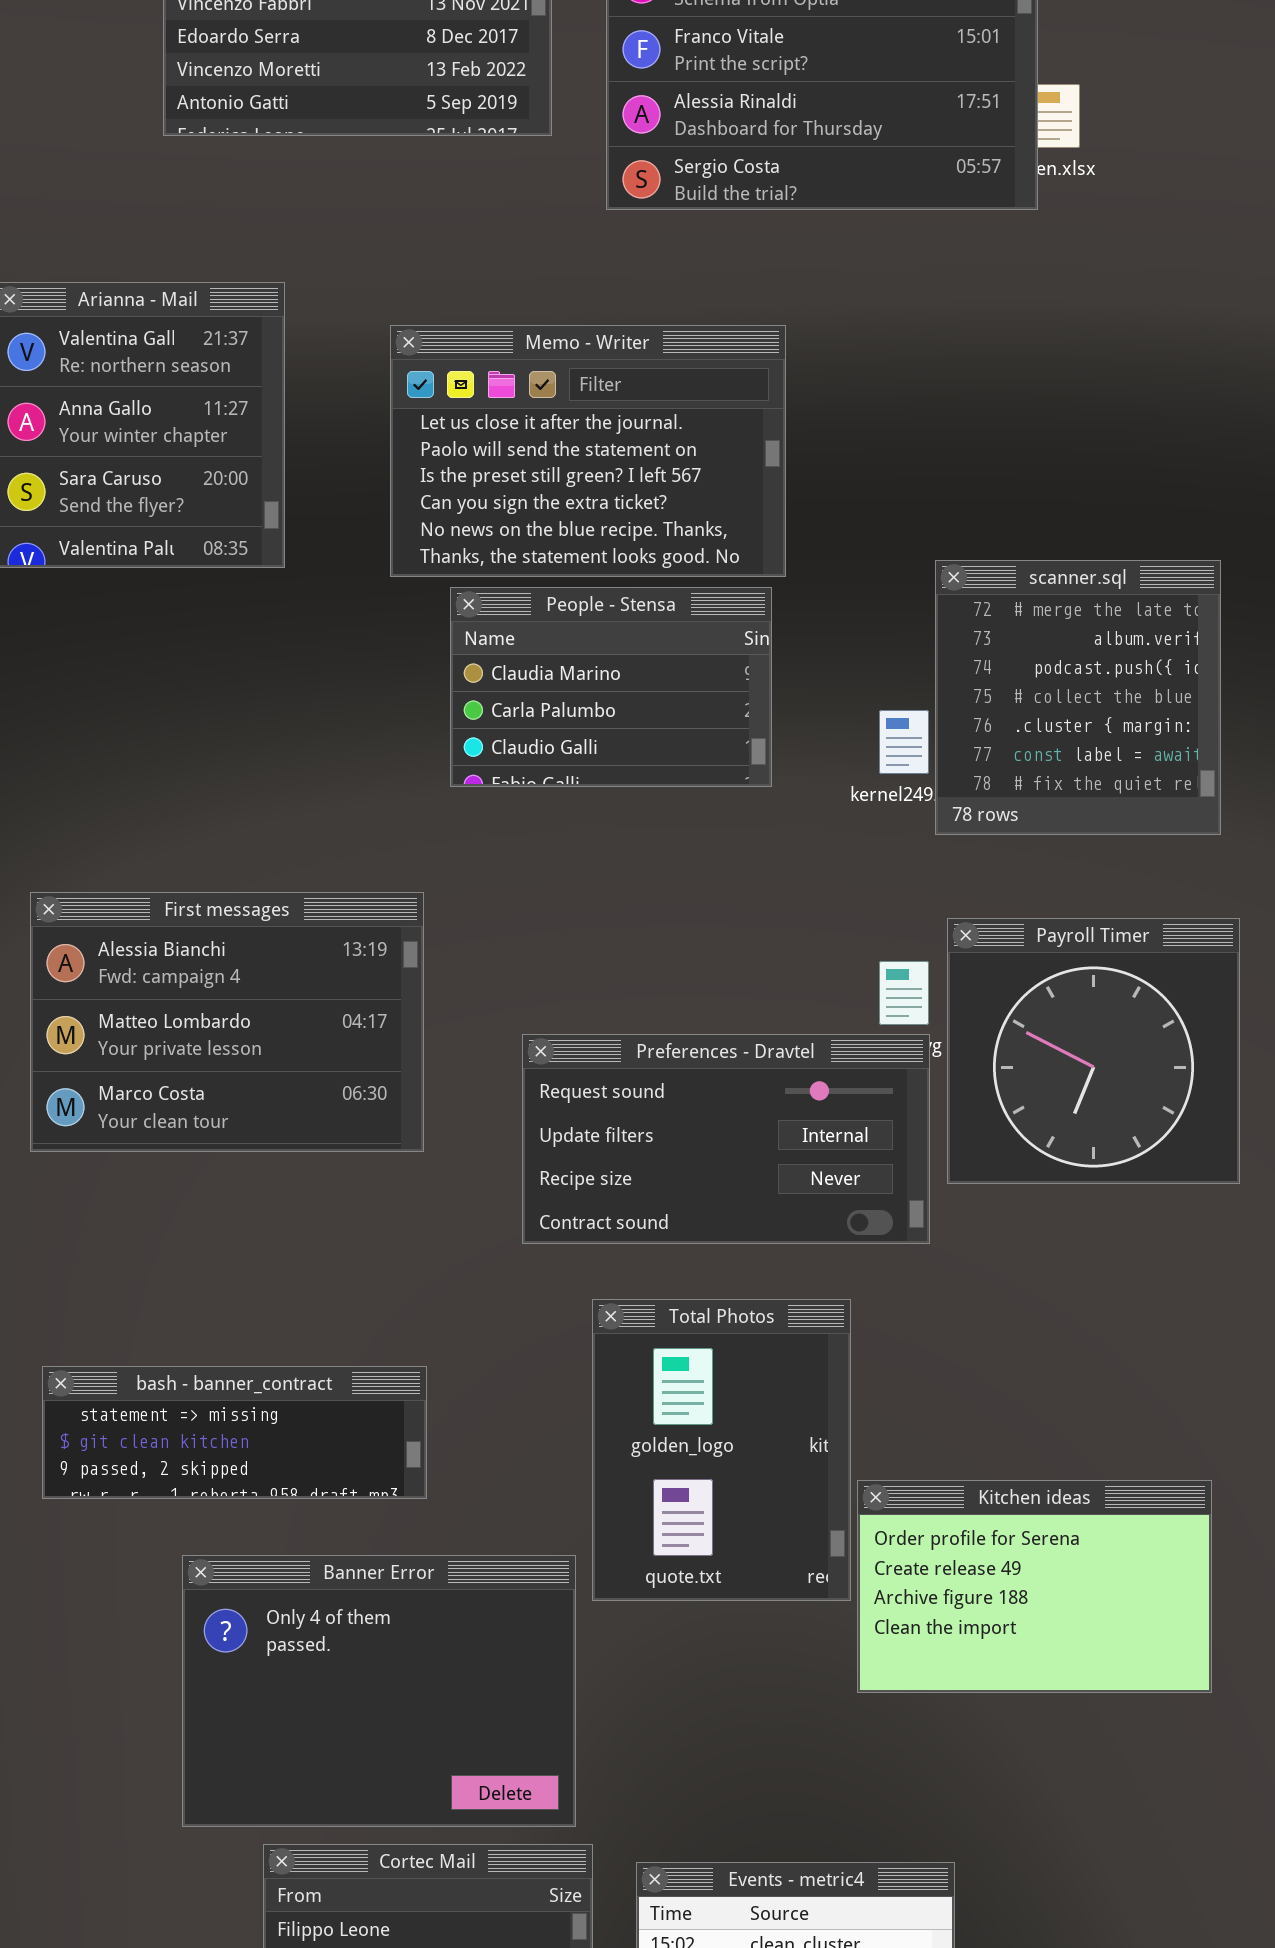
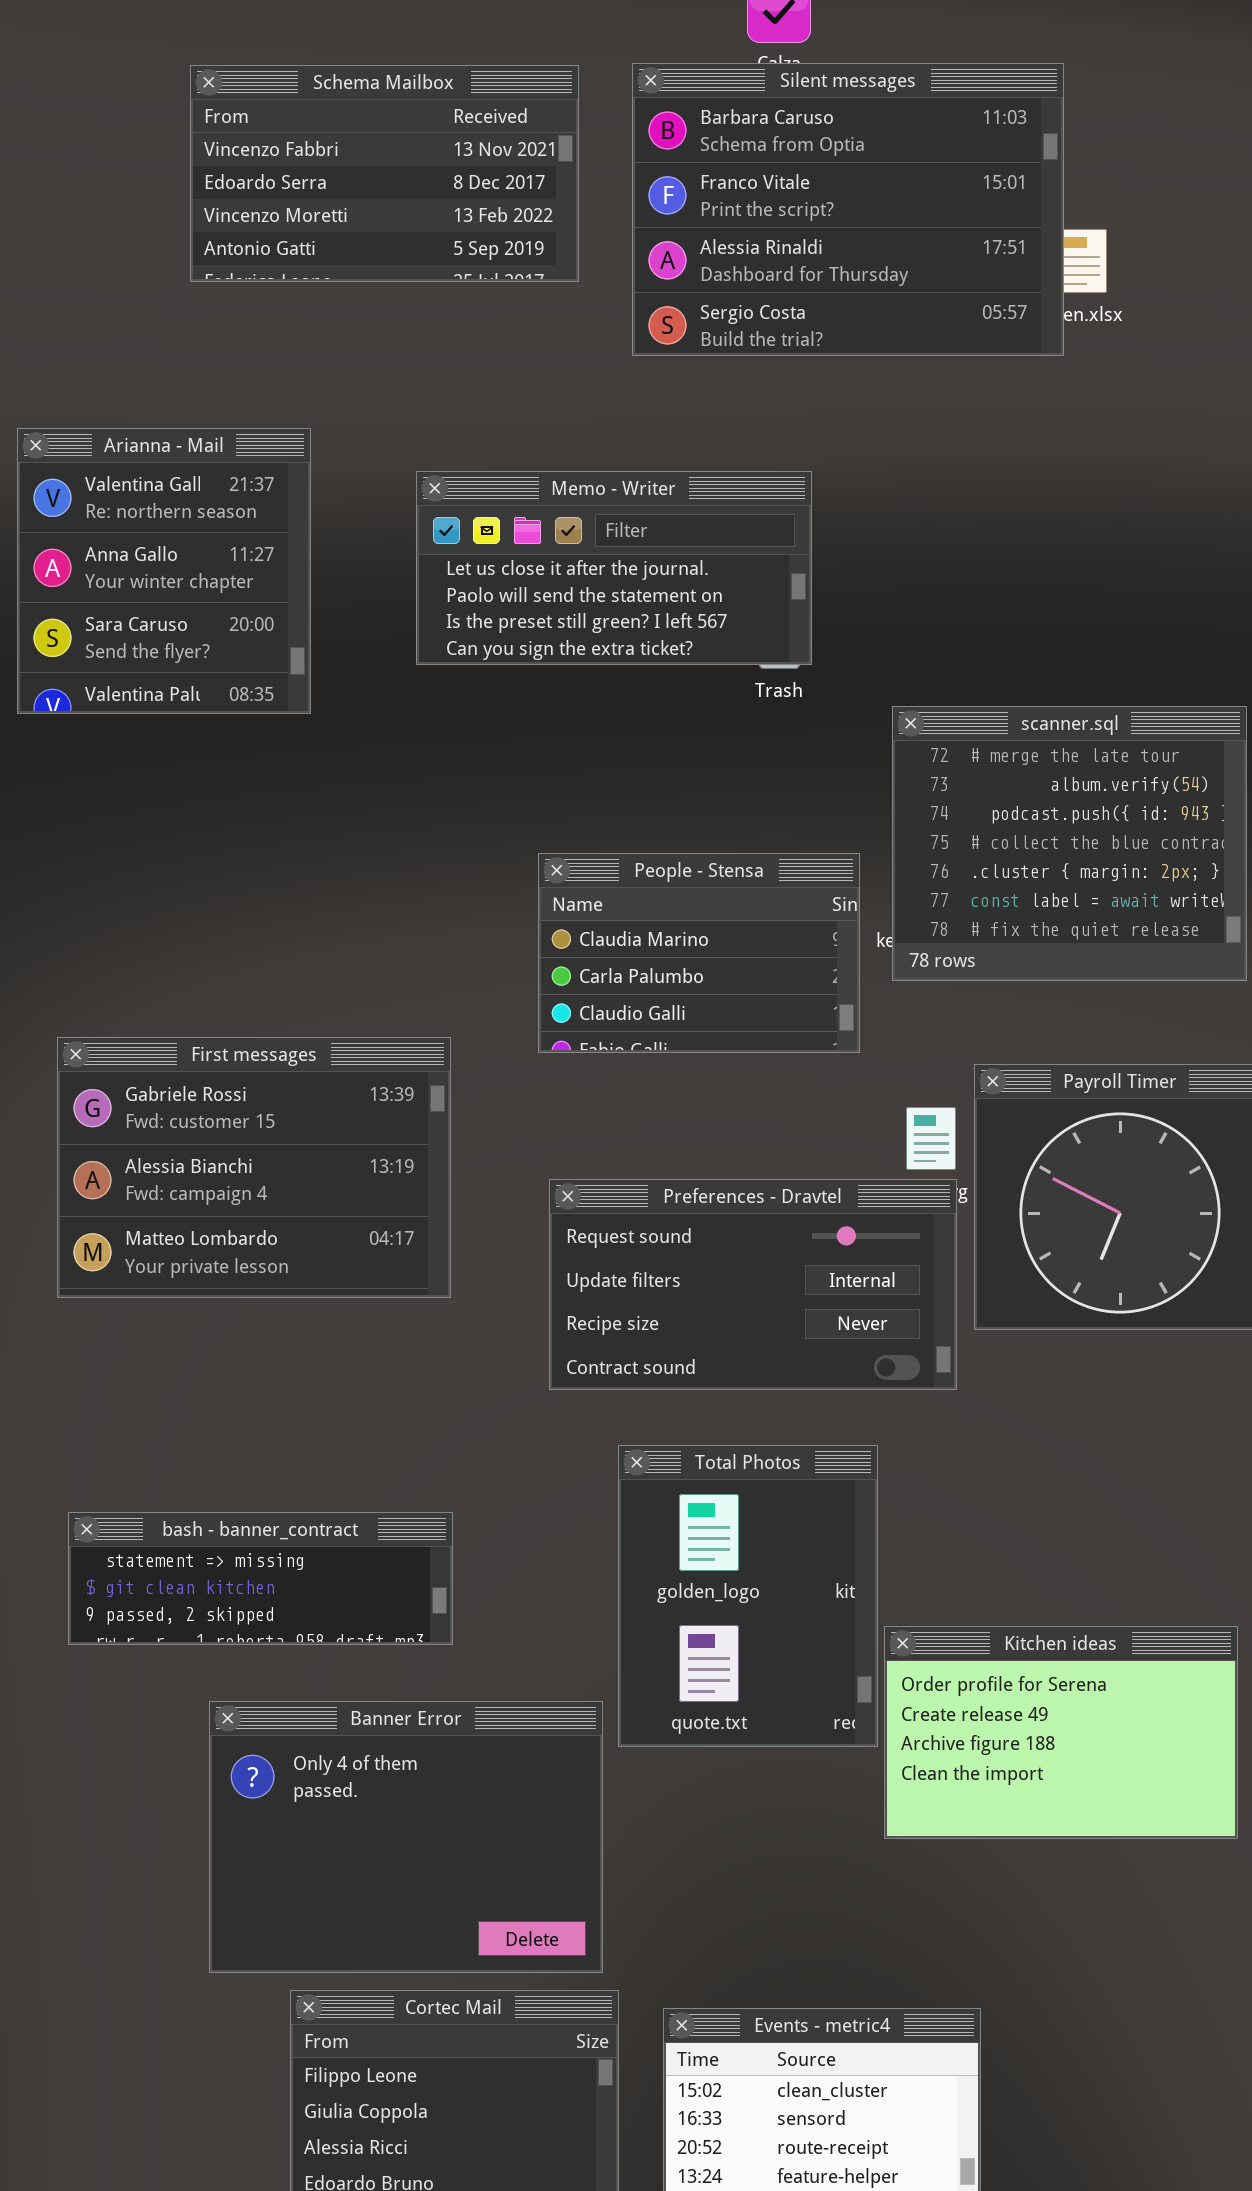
Memo - Writer: [390,325,786,577] -> [416,471,812,665], resized
scanner.sql: [935,560,1221,835] -> [892,706,1247,981], resized
People - Stensa: [450,587,772,787] -> [538,853,860,1053], moved
First messages: [30,892,424,1152] -> [57,1037,451,1298], scrolled up 1 row

